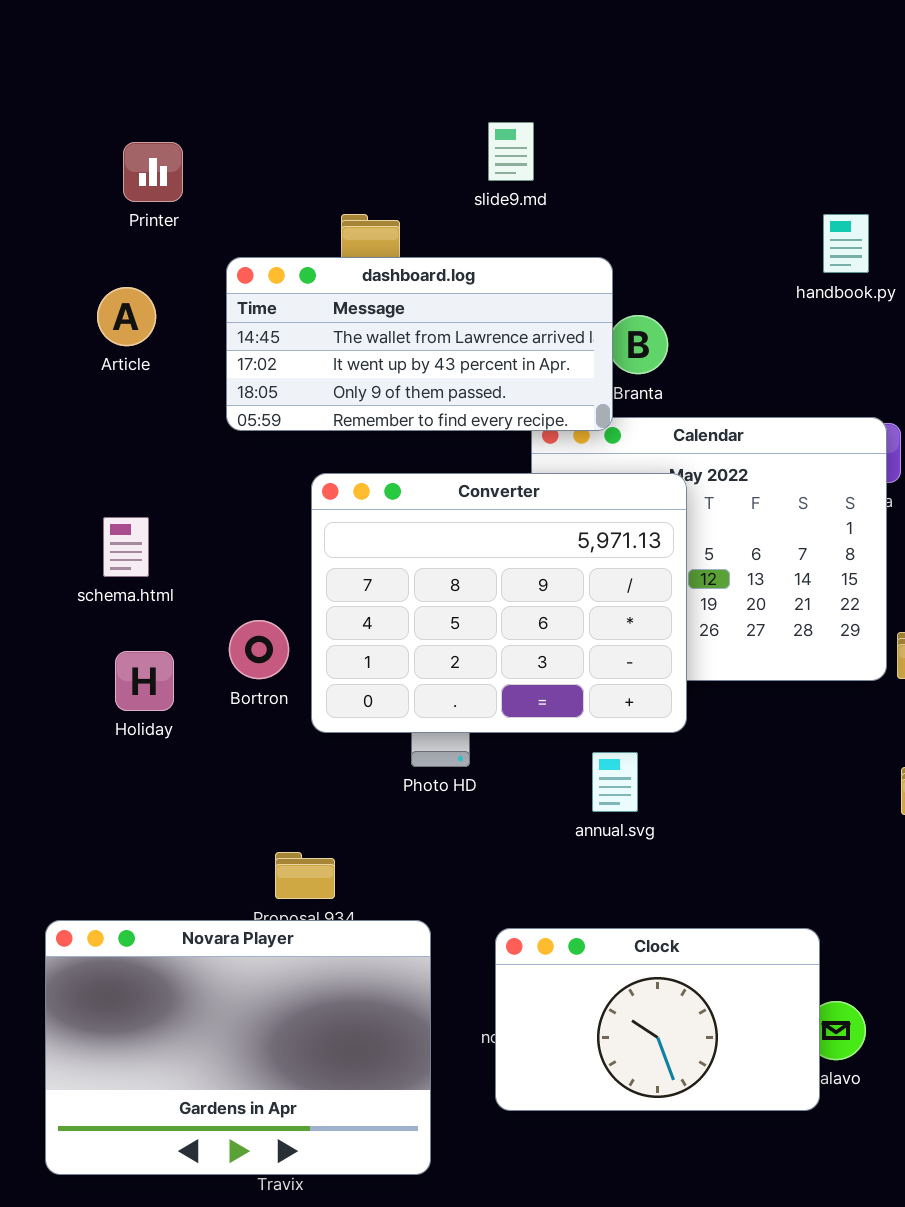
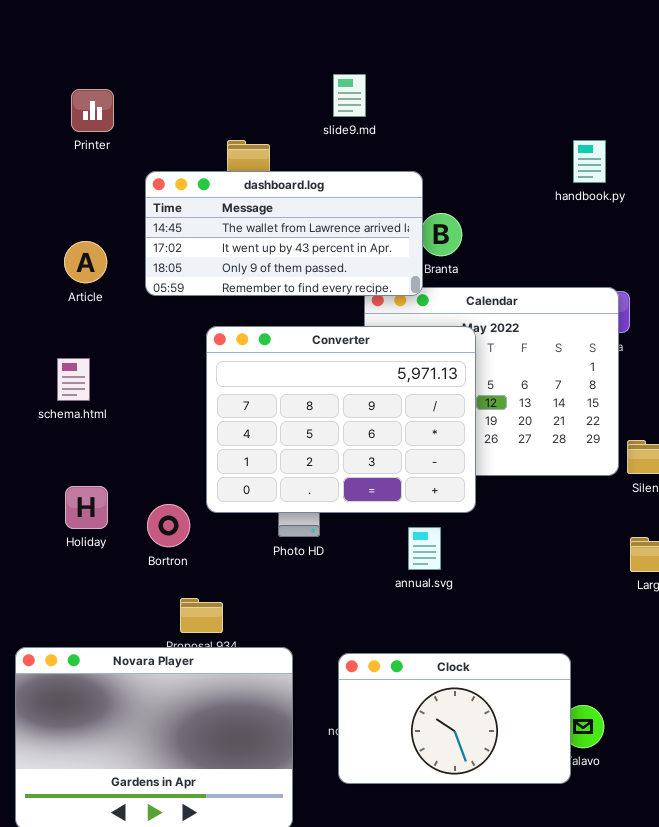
Article: [97,287,156,346] -> [64,241,107,283], moved
Bortron: [229,620,289,679] -> [147,504,190,547], moved
Holiday: [115,651,174,711] -> [65,486,108,529], moved

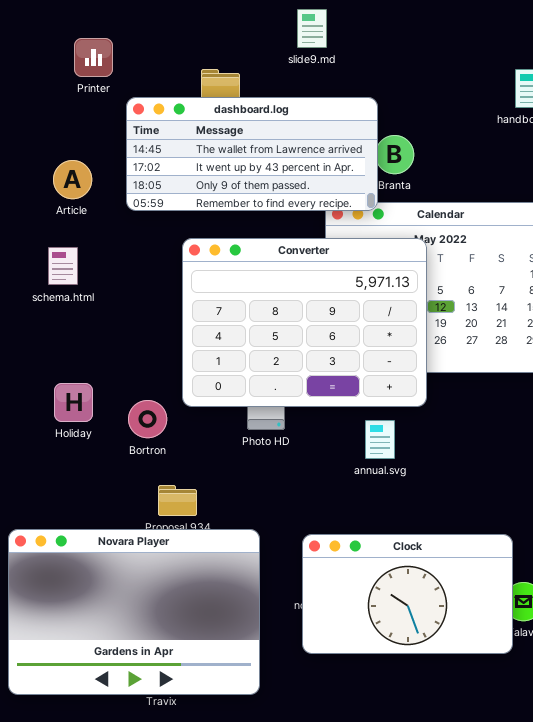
Printer: [71,89,114,132] -> [74,38,113,77], moved
schema.html: [57,358,90,401] -> [48,247,78,285], moved

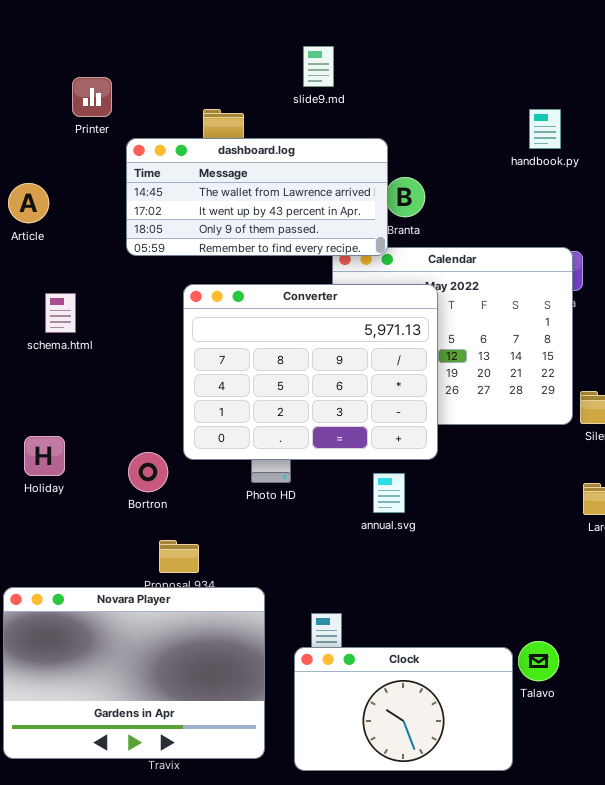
Article: [53,160,92,199] -> [8,183,49,223], moved
Holiday: [54,383,93,422] -> [24,436,65,476], moved
Clock: [302,534,513,654] -> [294,647,513,771], moved

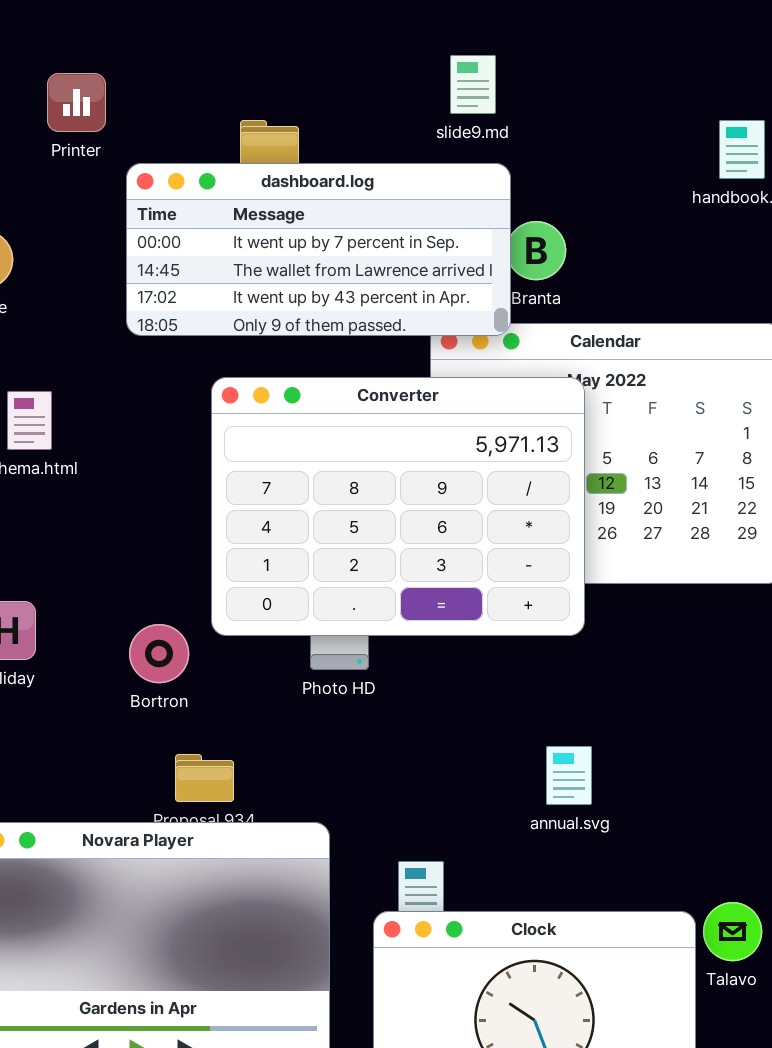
slide9.md: [303,46,334,87] -> [450,55,496,114], moved
dashboard.log: [126,138,388,256] -> [126,163,511,336], scrolled up 1 row
annual.svg: [373,473,405,513] -> [546,746,592,805], moved

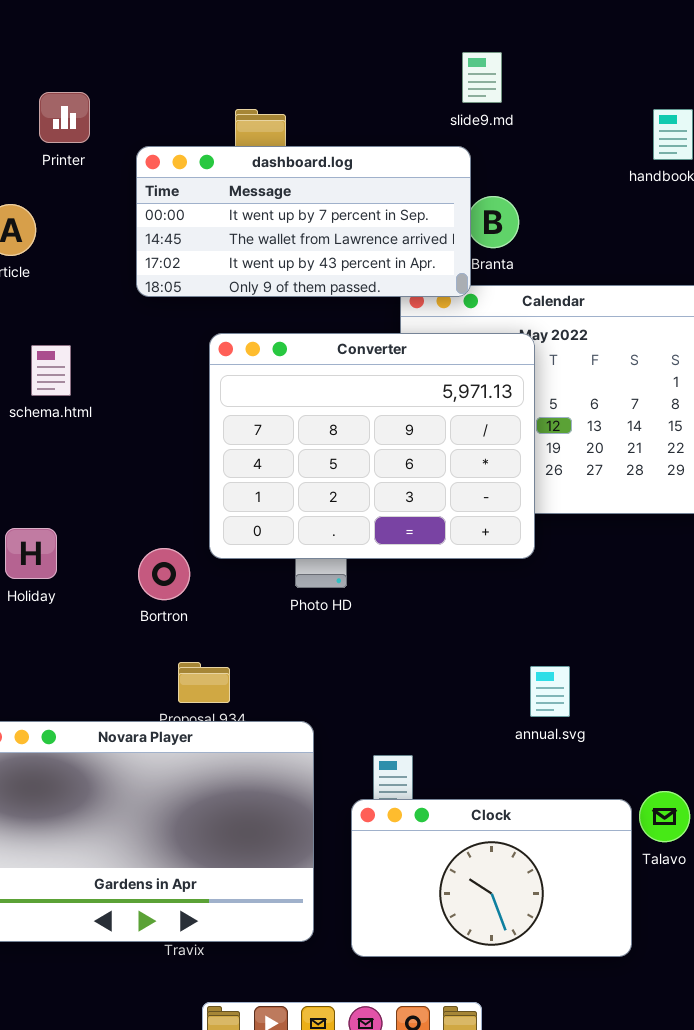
slide9.md: [450,55,496,114] -> [462,52,502,103], moved
Printer: [47,73,106,132] -> [39,92,90,143], moved
annual.svg: [546,746,592,805] -> [530,666,570,717], moved

